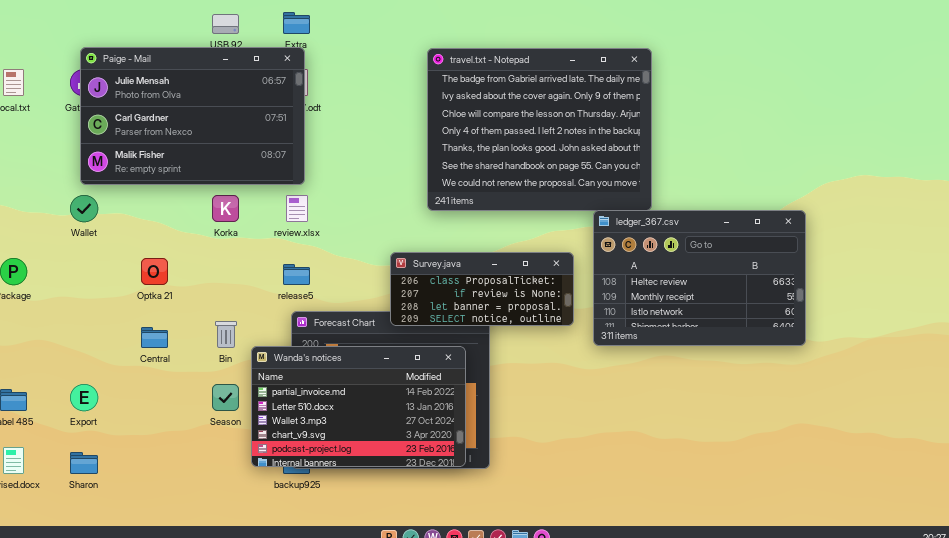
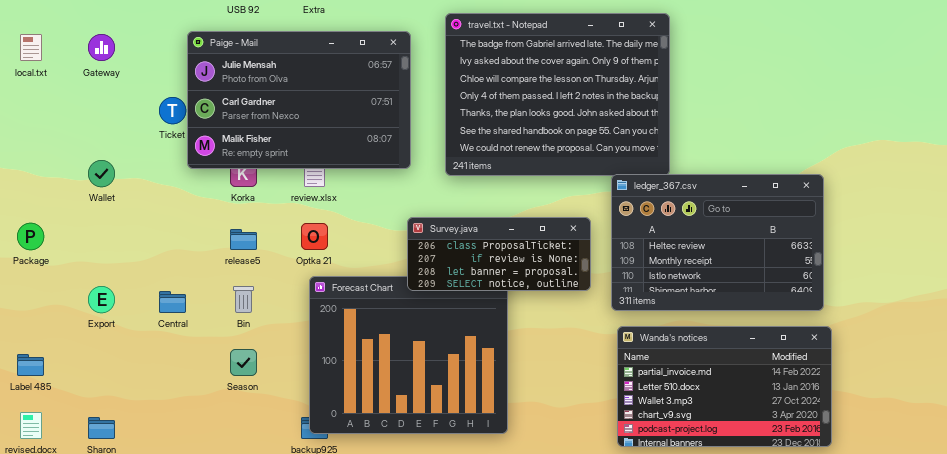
Paige - Mail: [80,47,305,185] -> [187,31,411,169], moved
Optka 21: [141,258,168,285] -> [301,223,328,250], moved
release5: [283,264,310,285] -> [230,229,257,250], moved
Wanda's notices: [251,346,466,467] -> [617,326,832,447], moved
Export: [70,384,98,411] -> [88,286,115,313], moved

